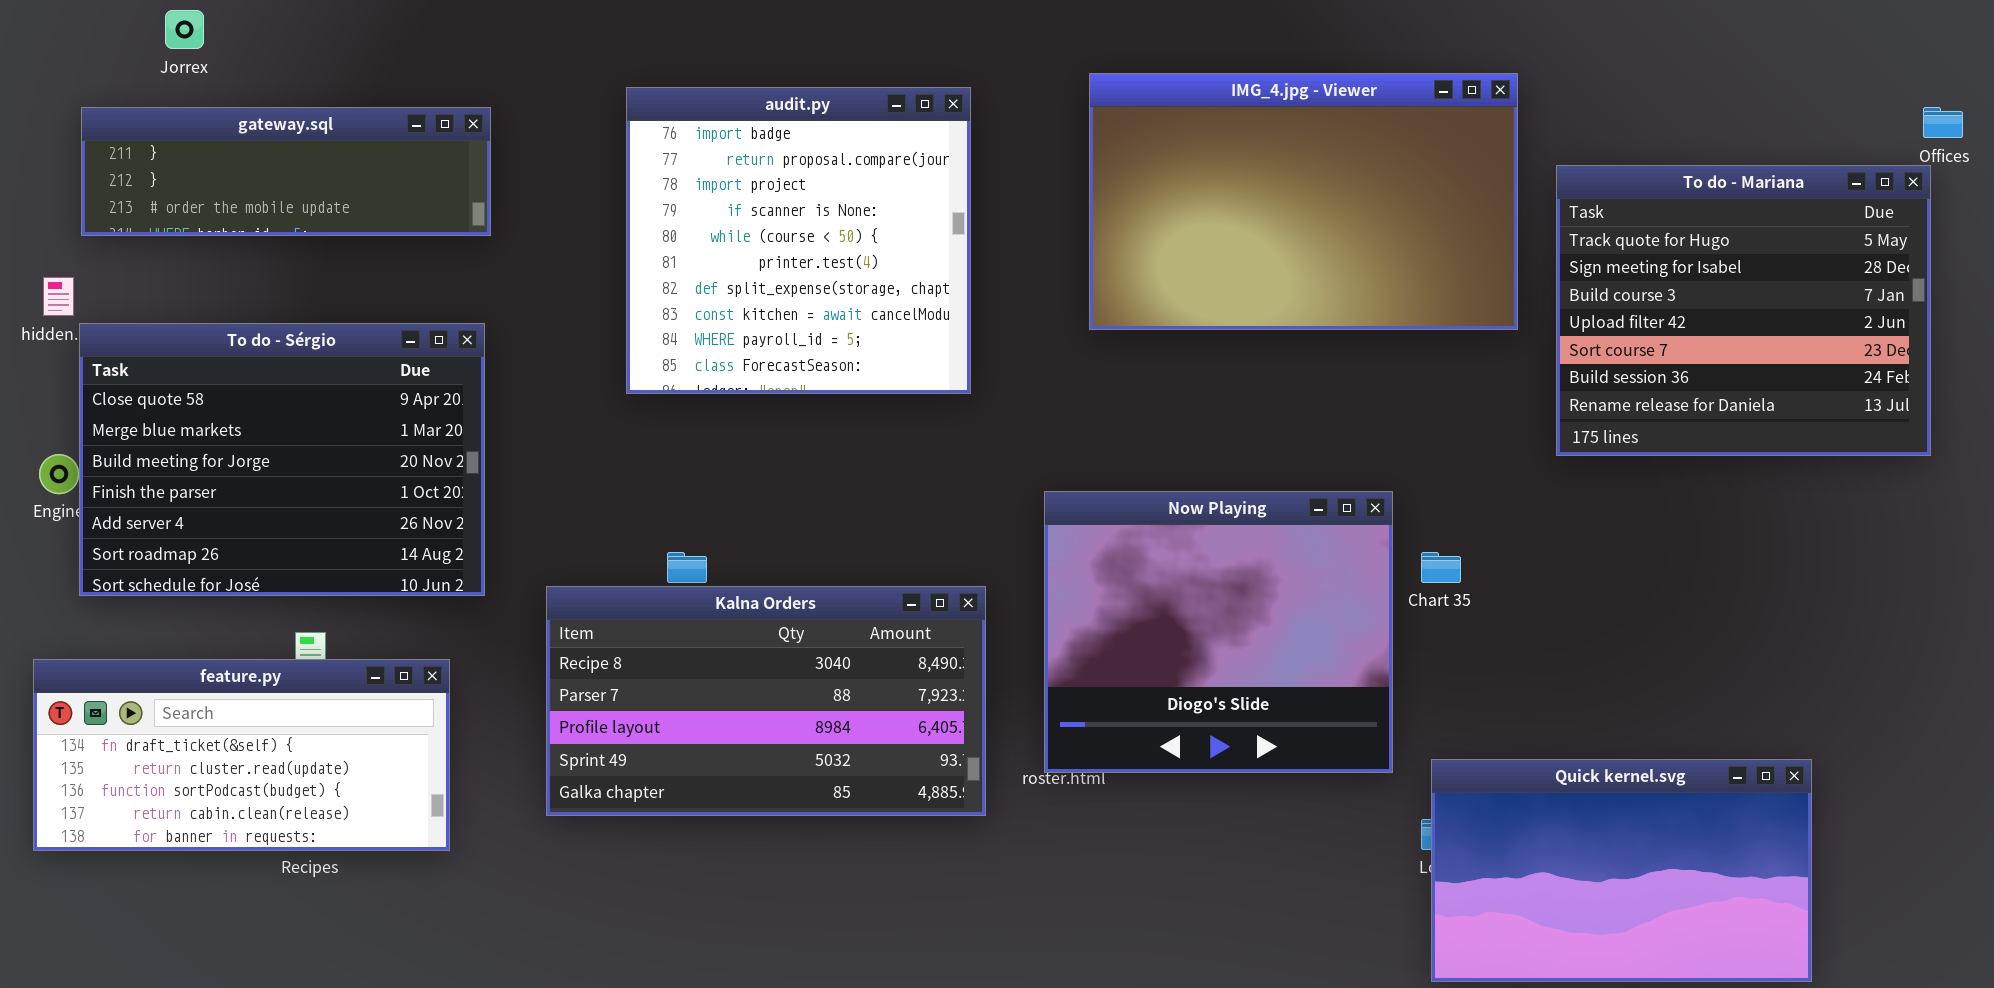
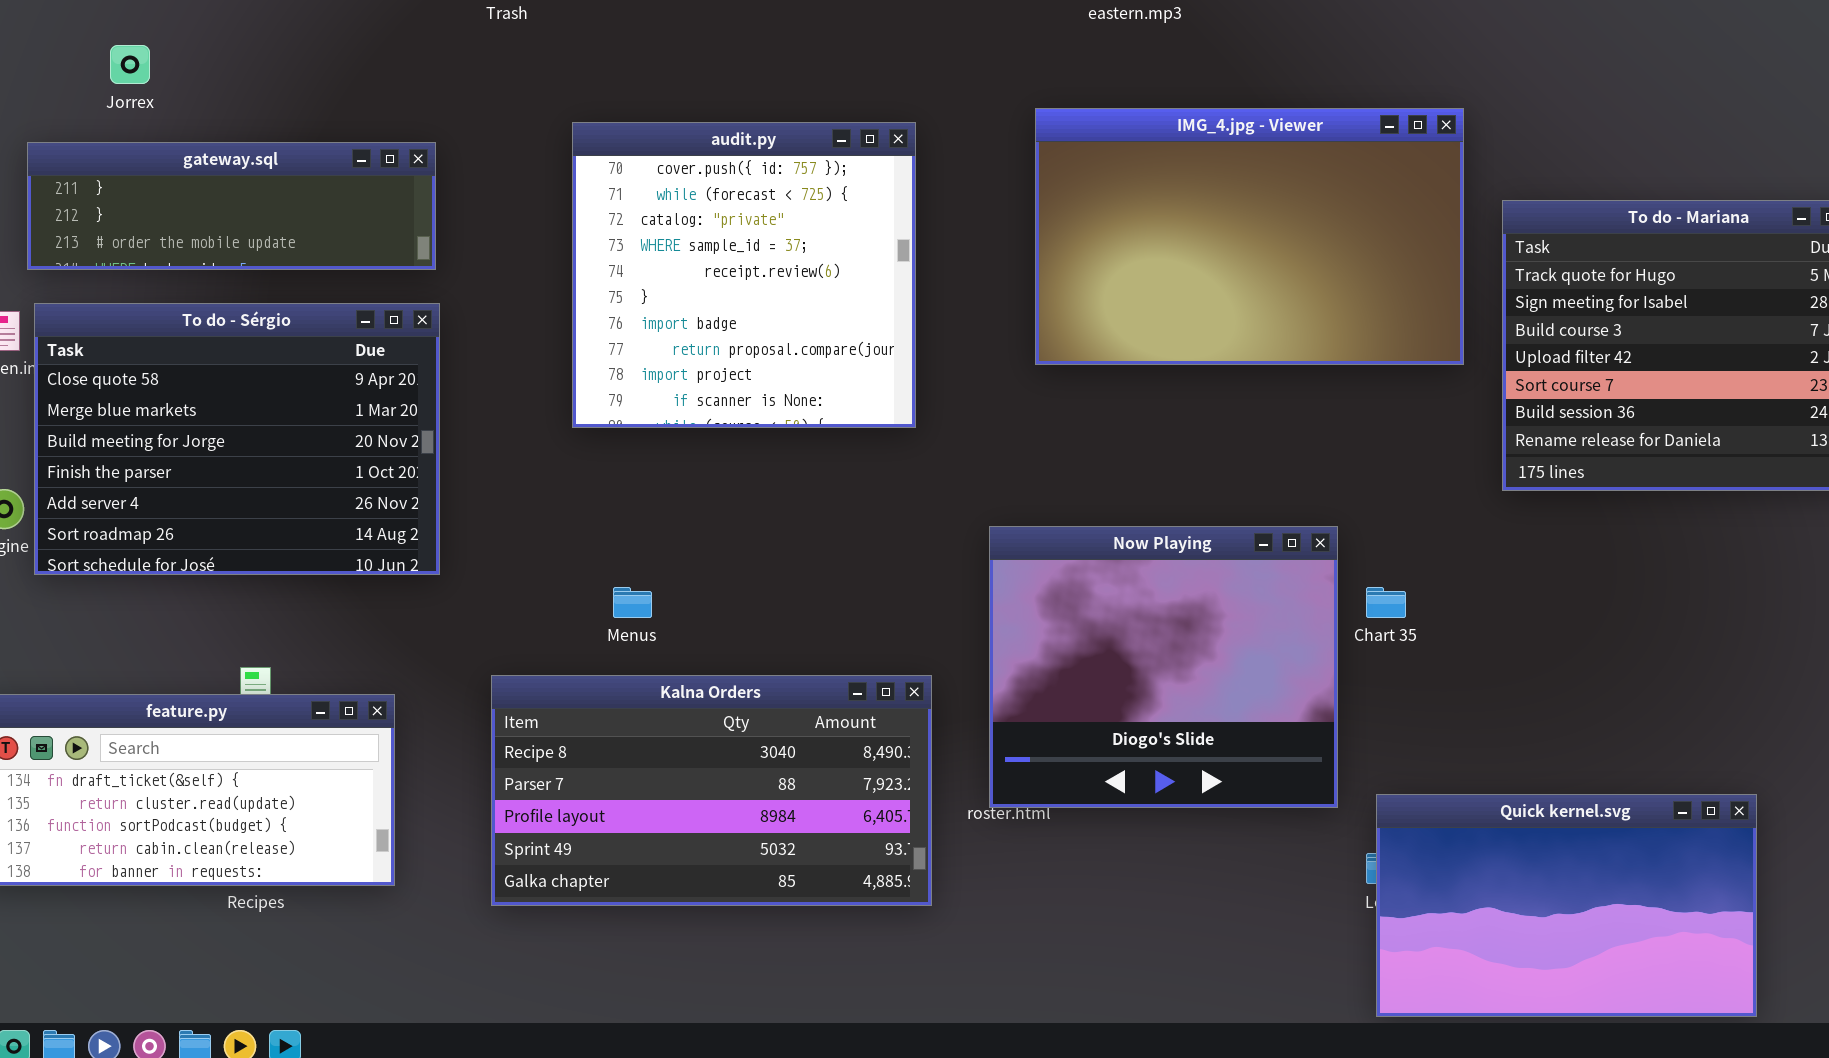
audit.py: [626,87,971,394] -> [572,122,916,428], scrolled up 6 rows
To do - Sérgio: [79,323,485,596] -> [34,303,440,575], moved
Kalna Orders: [546,586,986,816] -> [491,675,932,906], moved

